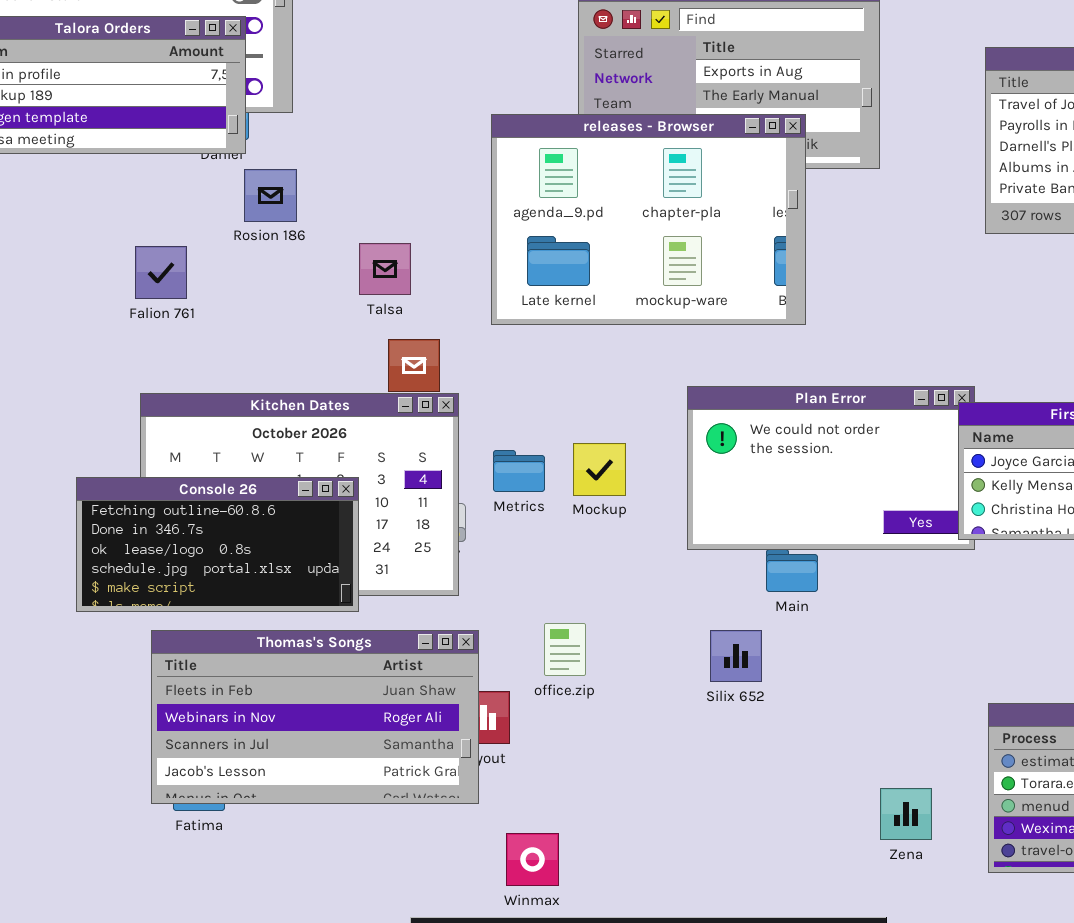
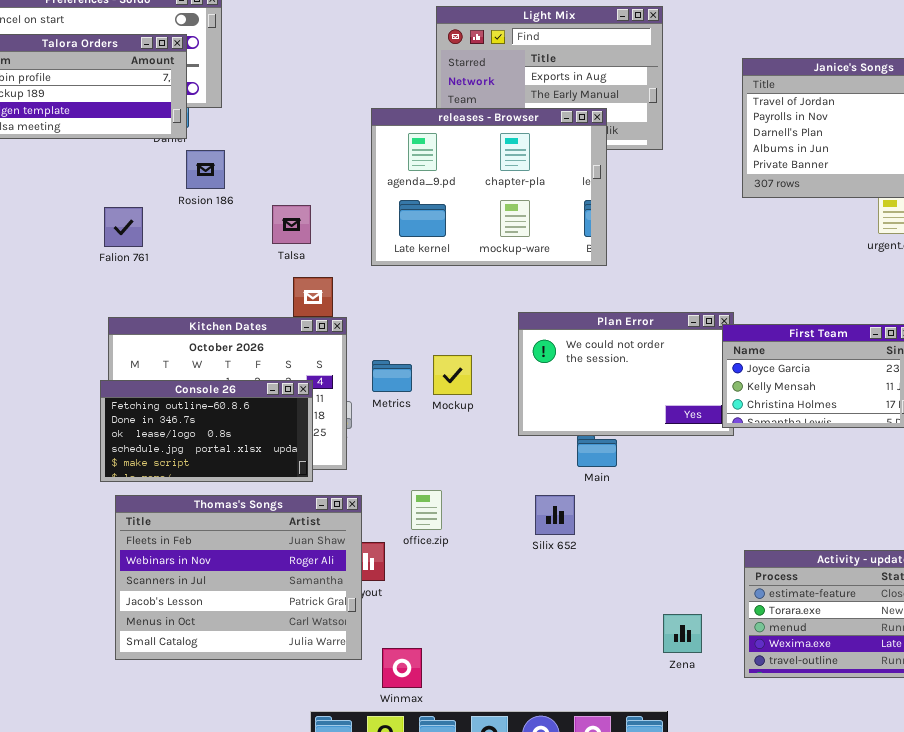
Console 26: [76,477,359,612] -> [100,380,313,482], moved
Thomas's Songs: [151,630,479,804] -> [115,495,362,660], resized

